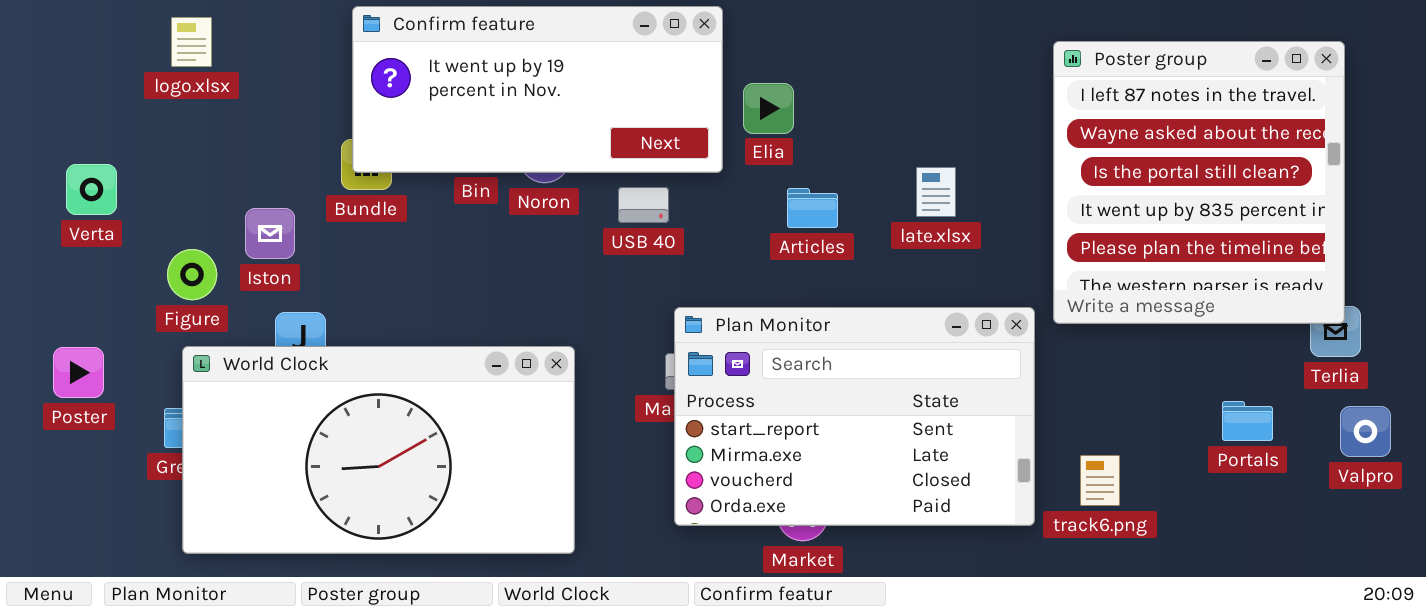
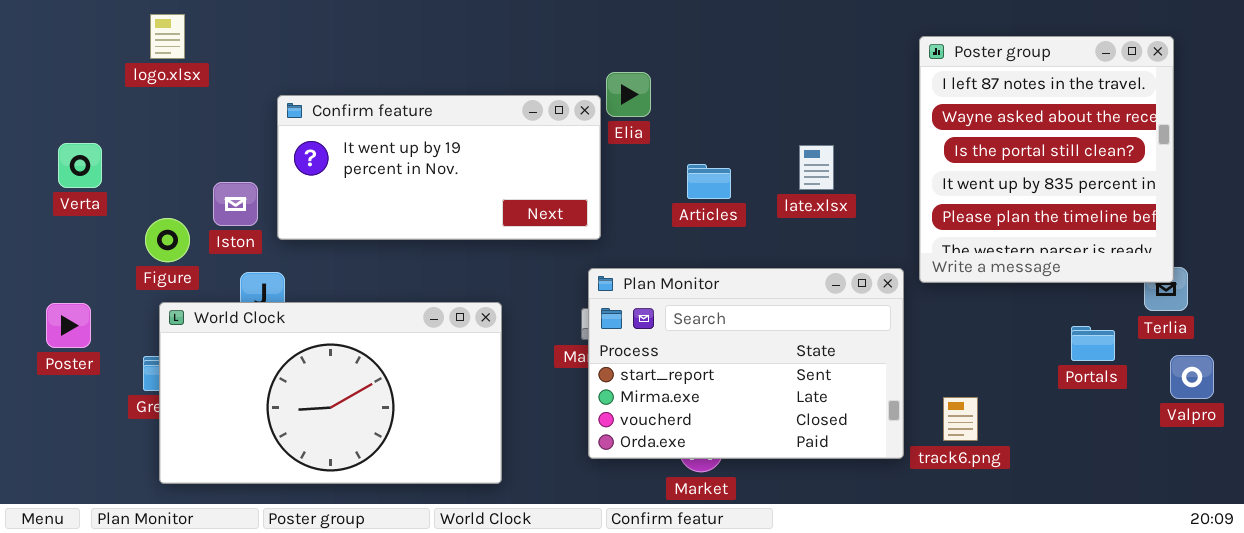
Confirm feature: [352,6,723,173] -> [277,95,601,240], moved
Elia: [743,83,794,134] -> [606,72,651,117], moved
Portals: [1222,401,1273,441] -> [1071,326,1115,361], moved

